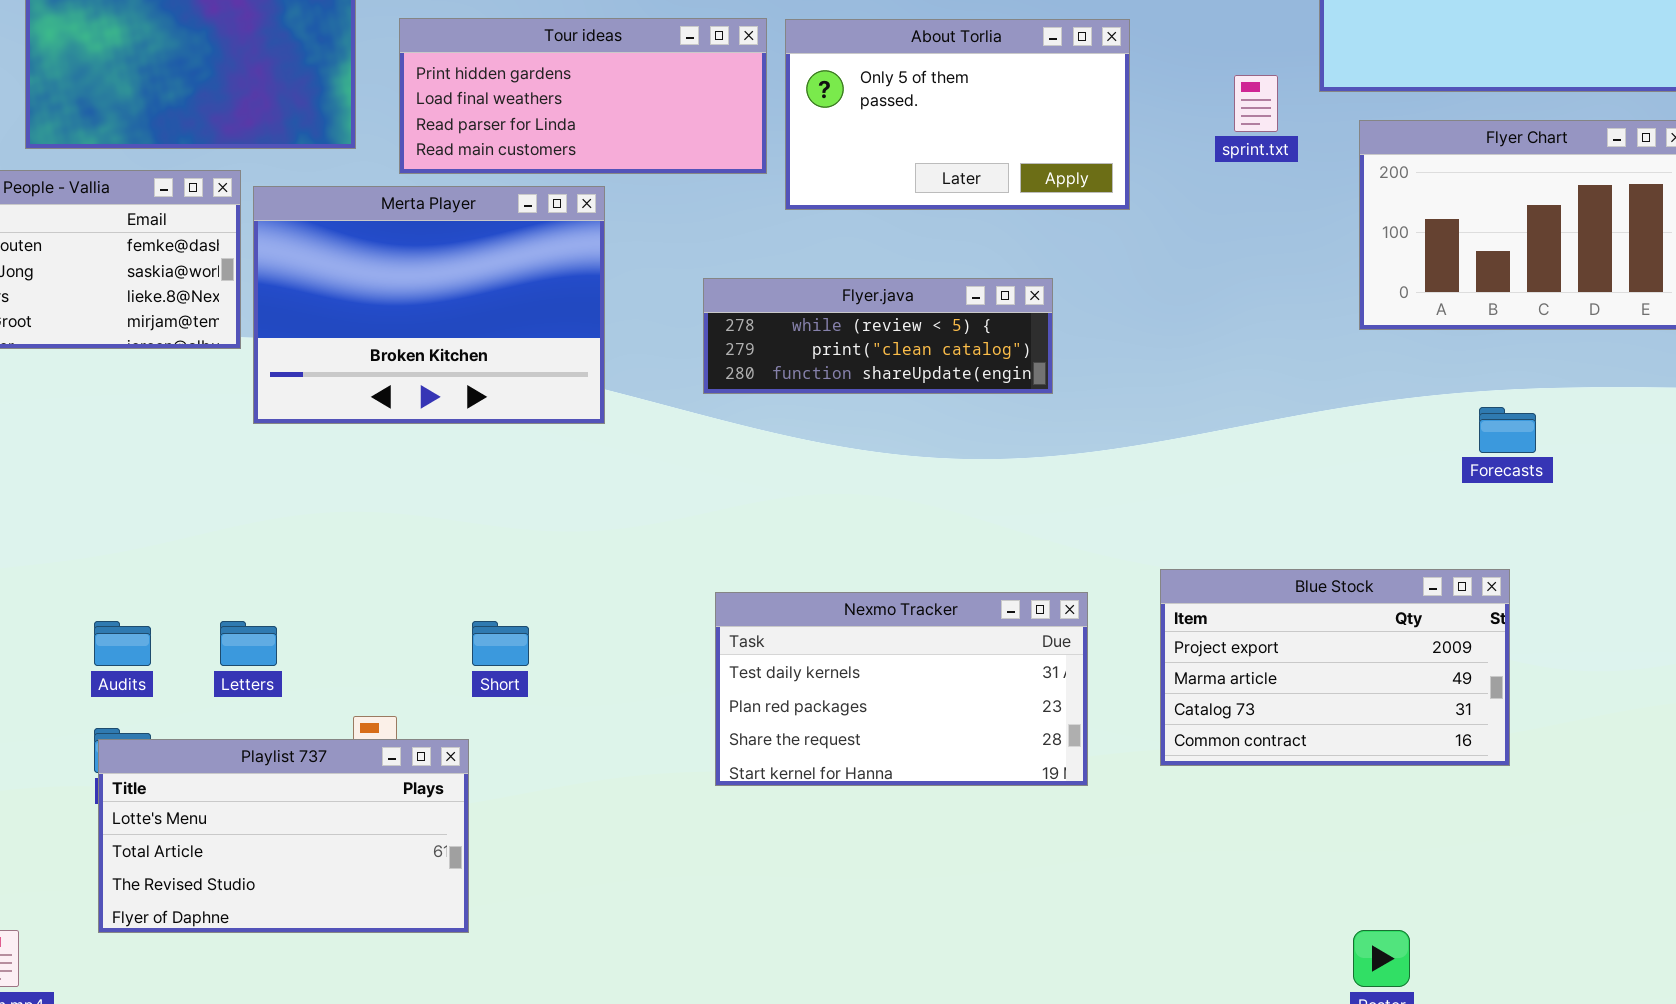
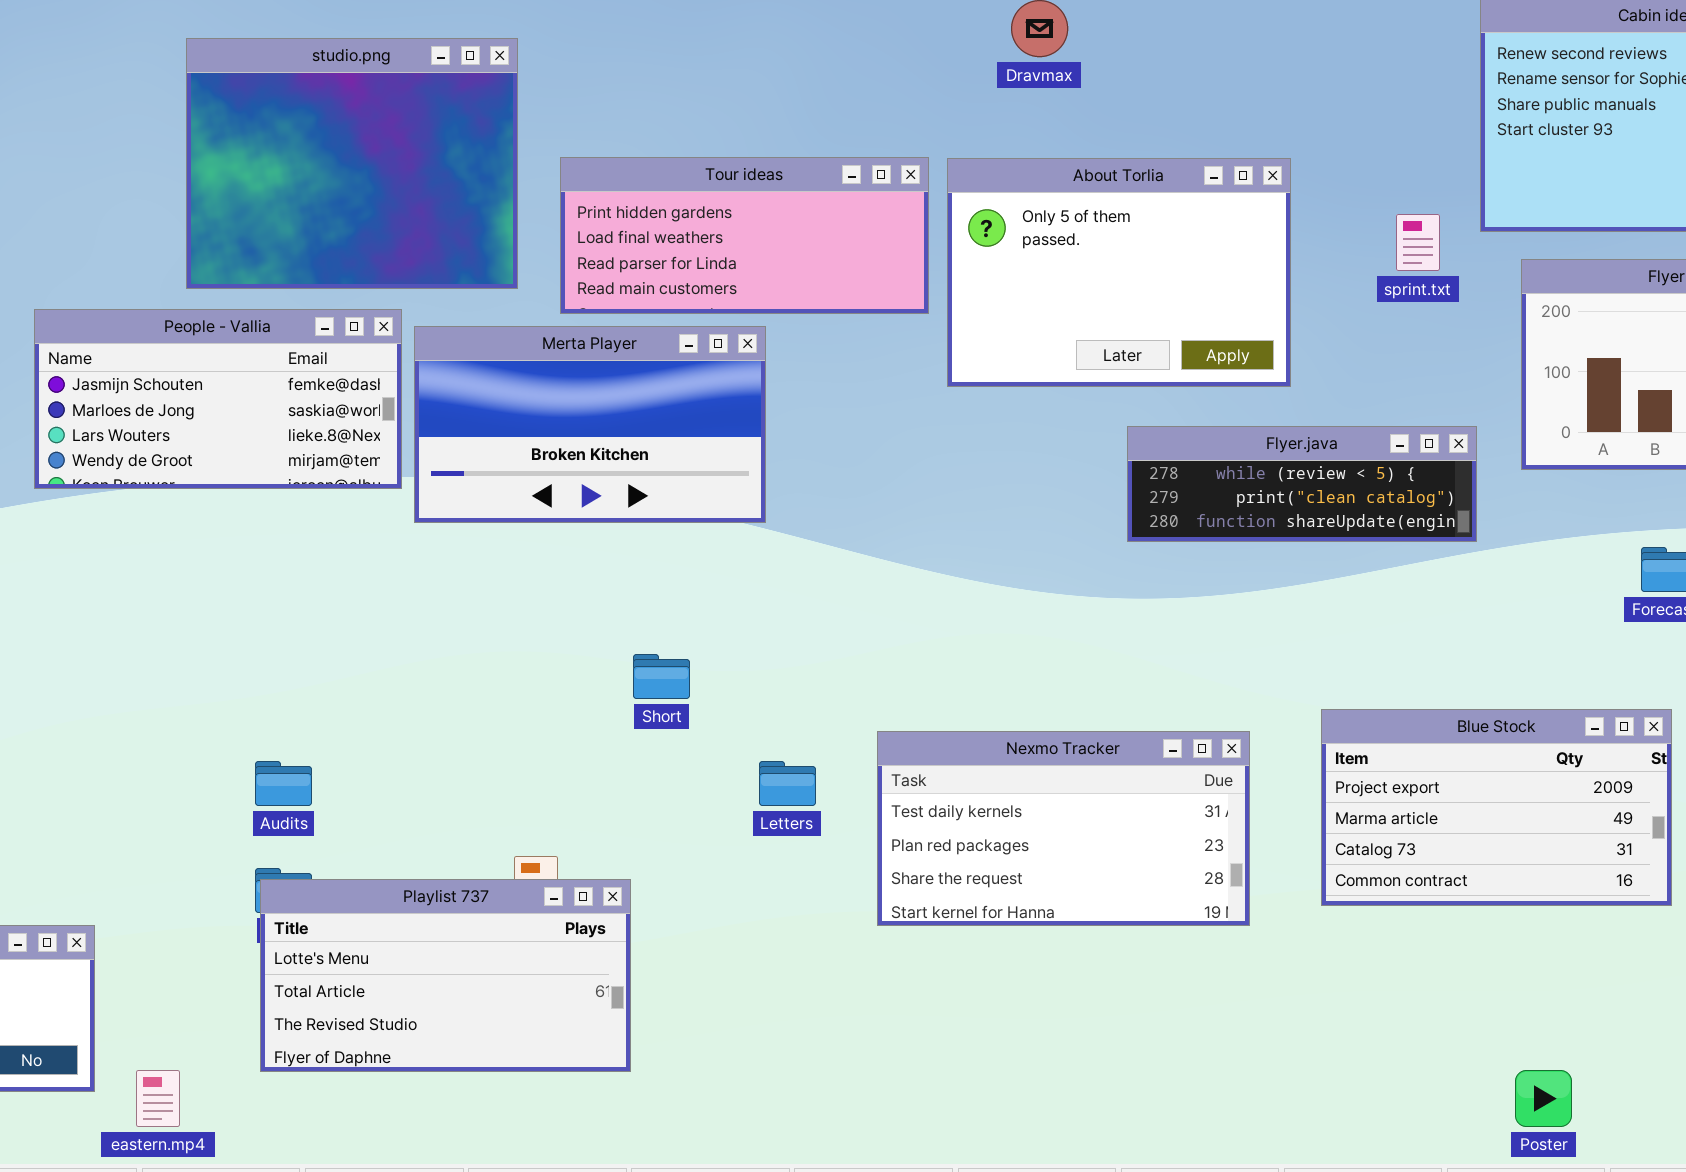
About Torlia: [785,19,1130,210] -> [947,158,1291,387], resized
Merta Player: [253,186,605,424] -> [414,326,766,523], resized
Flyer.java: [703,278,1053,394] -> [1127,426,1477,542], moved
Letters: [220,621,277,666] -> [759,761,816,806], moved
Short: [472,621,529,666] -> [633,654,690,699], moved

